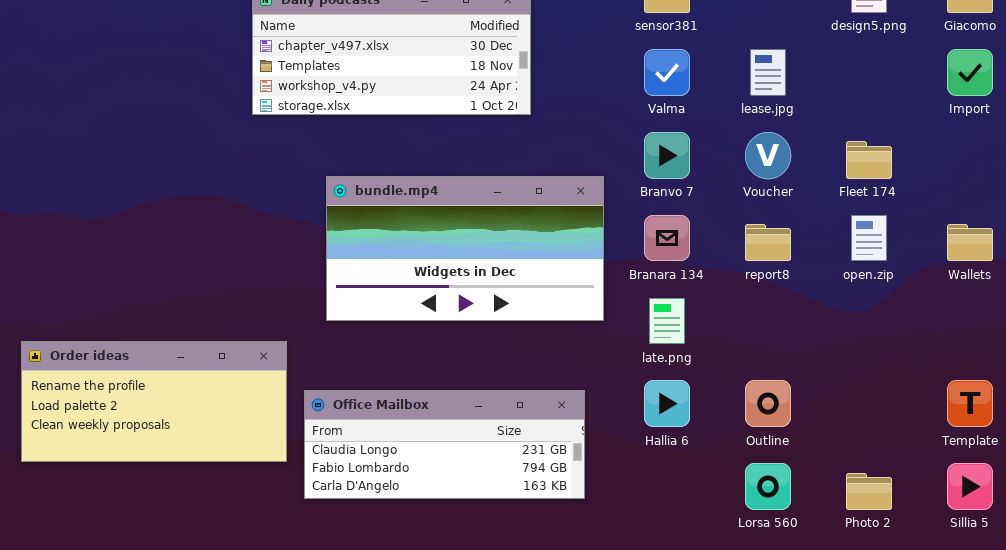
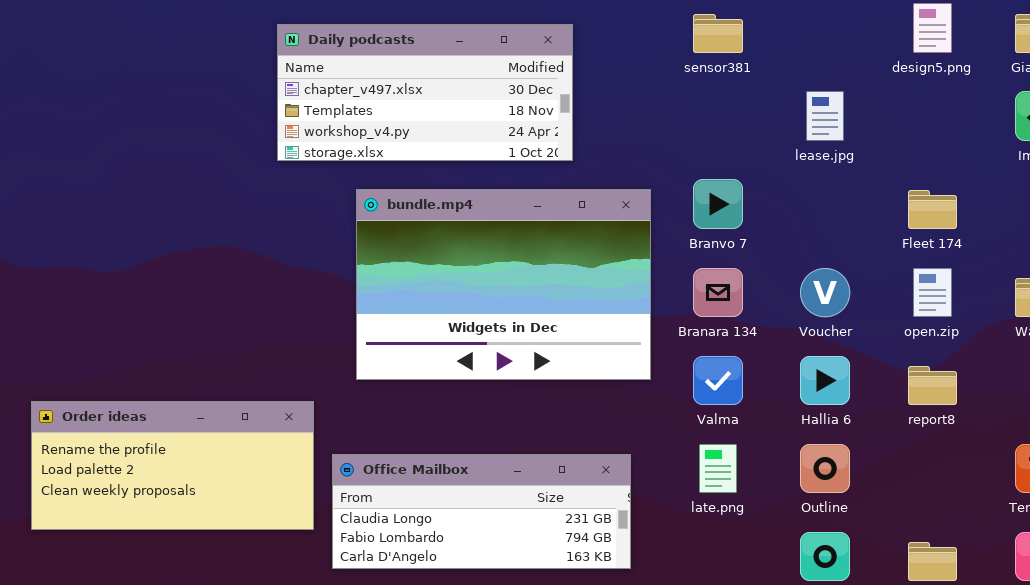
Valma: [644,49,690,96] -> [693,356,743,405], moved
Voucher: [745,132,791,179] -> [800,268,850,317], moved
bundle.mp4: [326,176,604,321] -> [356,189,651,380], resized
report8: [745,224,791,261] -> [908,366,957,405], moved
late.png: [649,298,685,344] -> [699,444,737,493], moved
Hallia 6: [644,380,690,427] -> [800,356,850,405], moved

